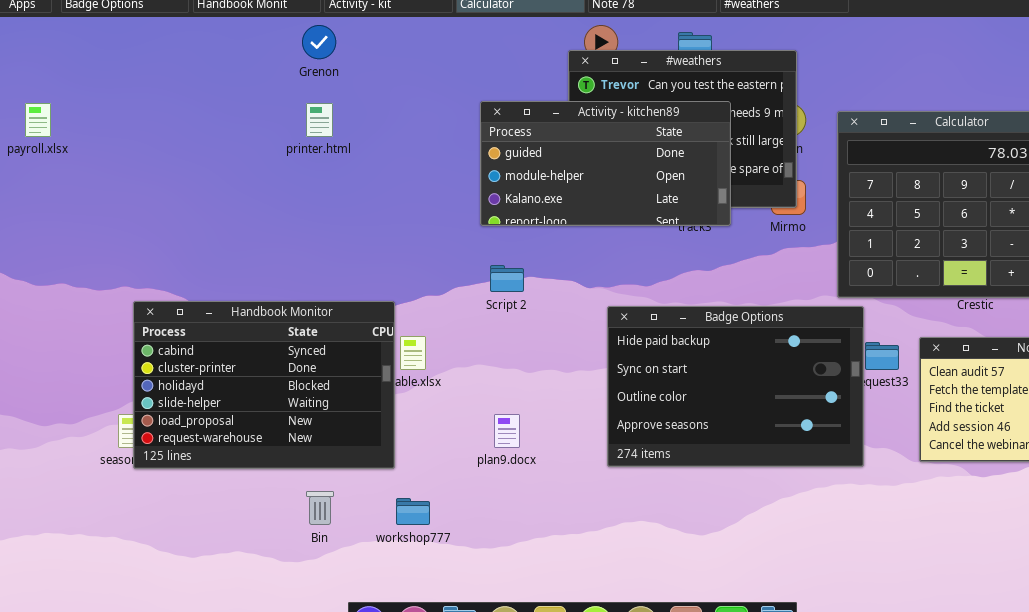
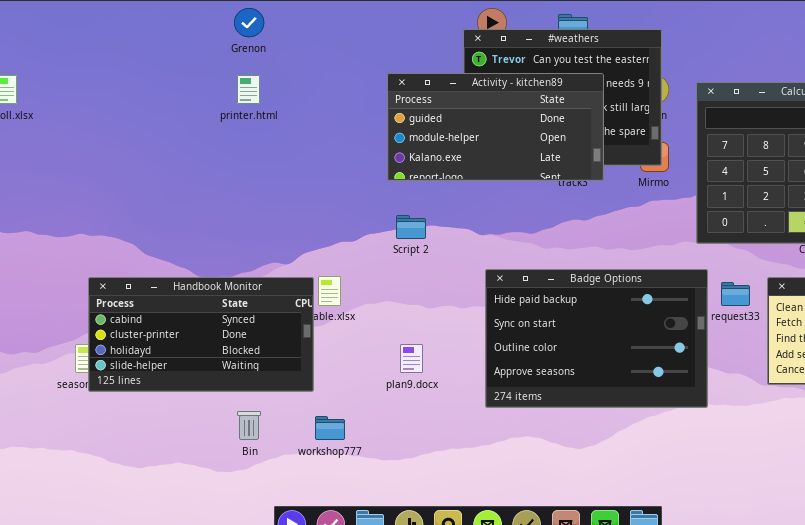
Handbook Monitor: [133,301,395,469] -> [88,277,314,392], resized
Badge Options: [607,306,864,467] -> [485,269,708,408], moved

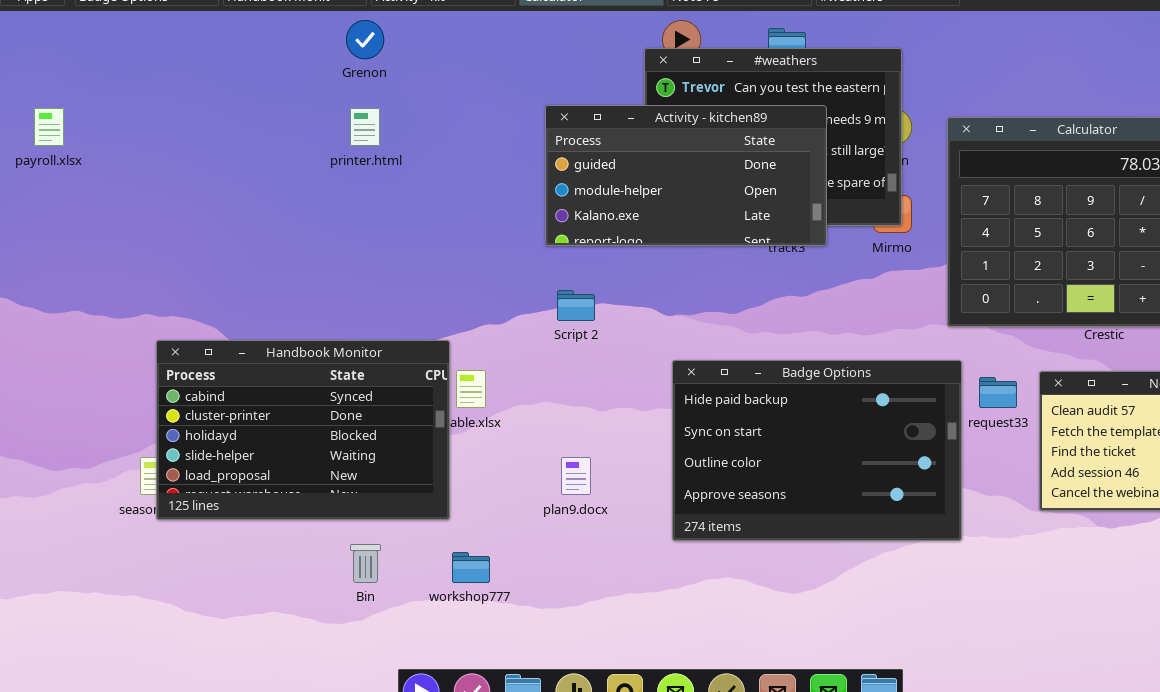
Handbook Monitor: [88,277,314,392] -> [156,340,450,520], resized

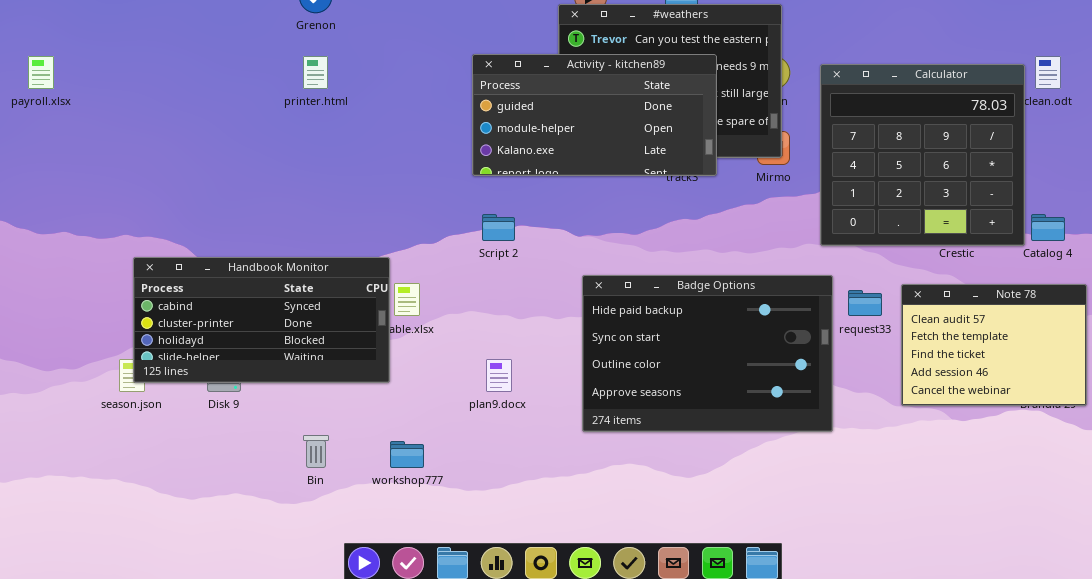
Handbook Monitor: [156,340,450,520] -> [133,257,390,383], resized

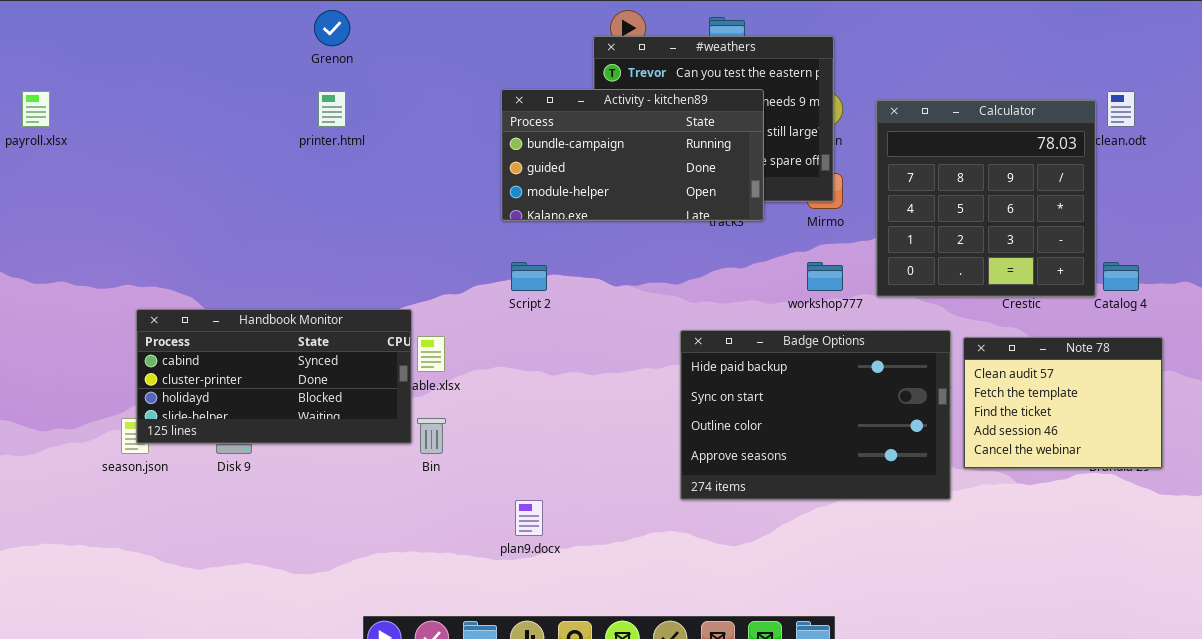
Activity - kitchen89: [472,54,717,176] -> [501,89,764,221], scrolled up 1 row
Badge Options: [582,275,833,432] -> [680,330,951,500], moved
plan9.docx: [486,359,512,392] -> [515,500,543,536], moved
Bin: [303,435,329,468] -> [417,418,446,454], moved
workshop777: [390,441,424,468] -> [807,262,843,291], moved

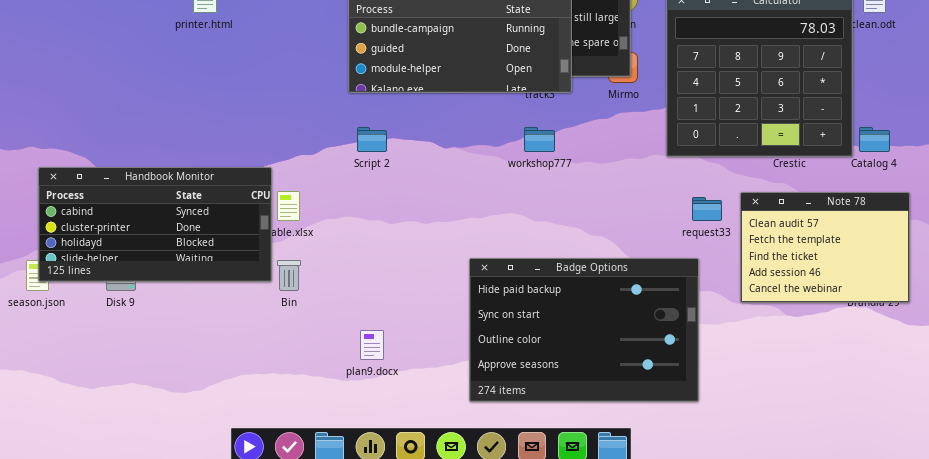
workshop777: [807,262,843,291] -> [524,127,555,152], moved
Badge Options: [680,330,951,500] -> [469,258,699,402], moved

